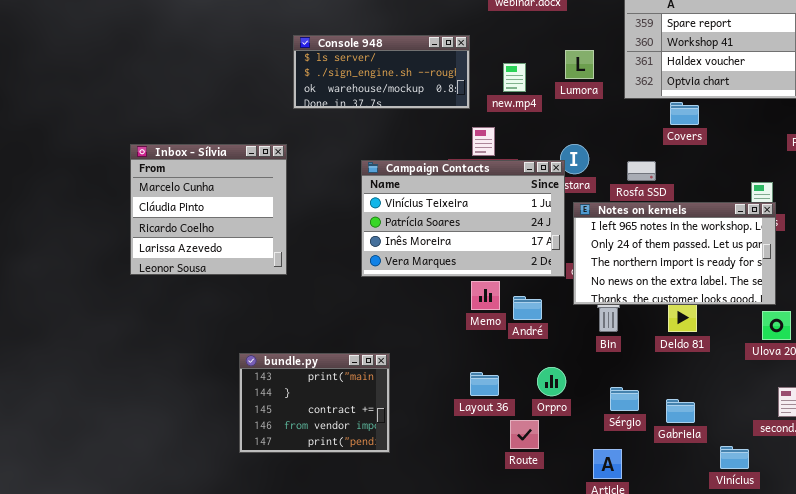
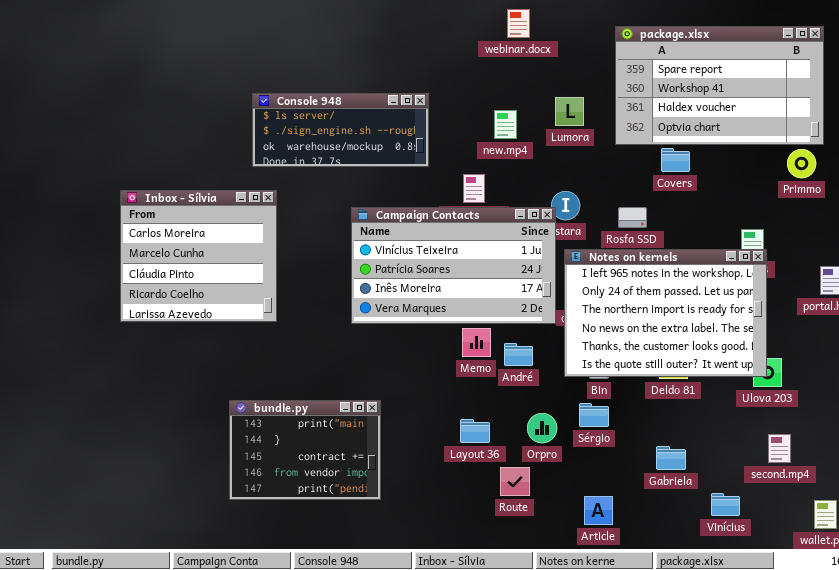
Console 948: [293,35,470,109] -> [252,93,429,167], moved
Inbox - Sílvia: [130,144,287,275] -> [120,190,277,322], scrolled up 1 row
Notes on kernels: [573,202,776,305] -> [564,249,767,377], resized
Sérgio: [610,387,639,411] -> [579,403,609,427], moved

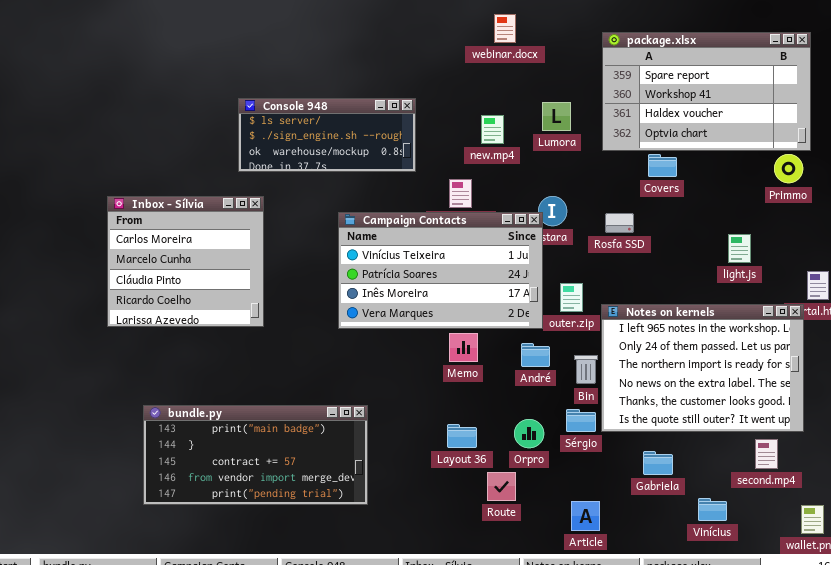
Notes on kernels: [564,249,767,377] -> [601,304,804,432], moved
André: [504,343,533,366] -> [521,343,550,367], moved
bundle.py: [229,400,381,500] -> [143,405,368,505], resized

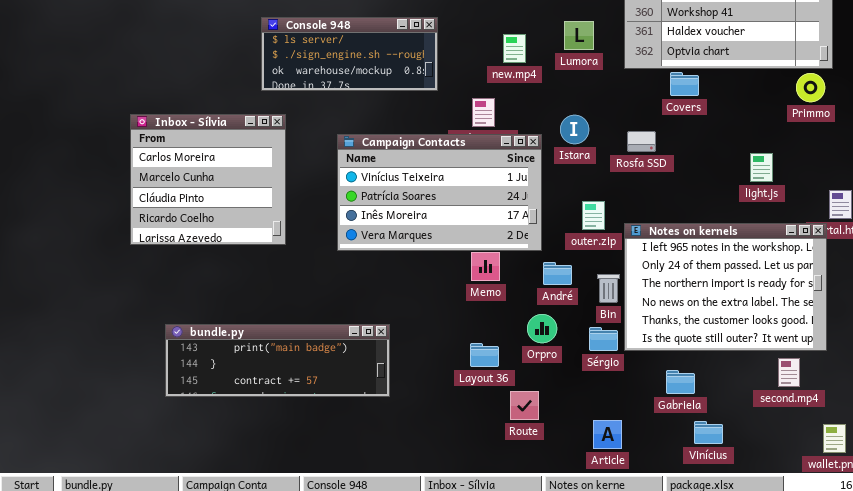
Campaign Contacts: [338,212,543,329] -> [337,134,542,251], moved
bundle.py: [143,405,368,505] -> [165,324,390,397], resized
Orpro: [514,419,544,448] -> [527,314,557,343], moved
Vinícius: [698,498,727,521] -> [694,421,723,444], moved

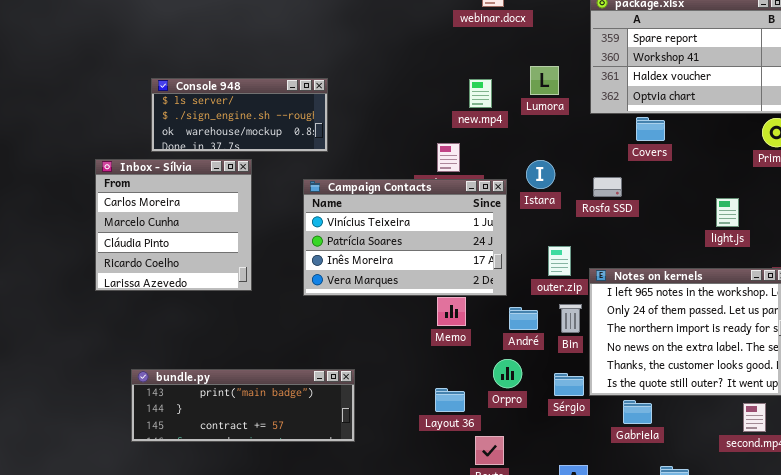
Console 948: [261,17,438,91] -> [151,78,328,152], moved
Bin: [597,274,620,303] -> [559,304,582,333], moved
Gabriela: [666,370,695,394] -> [623,400,652,424], moved

